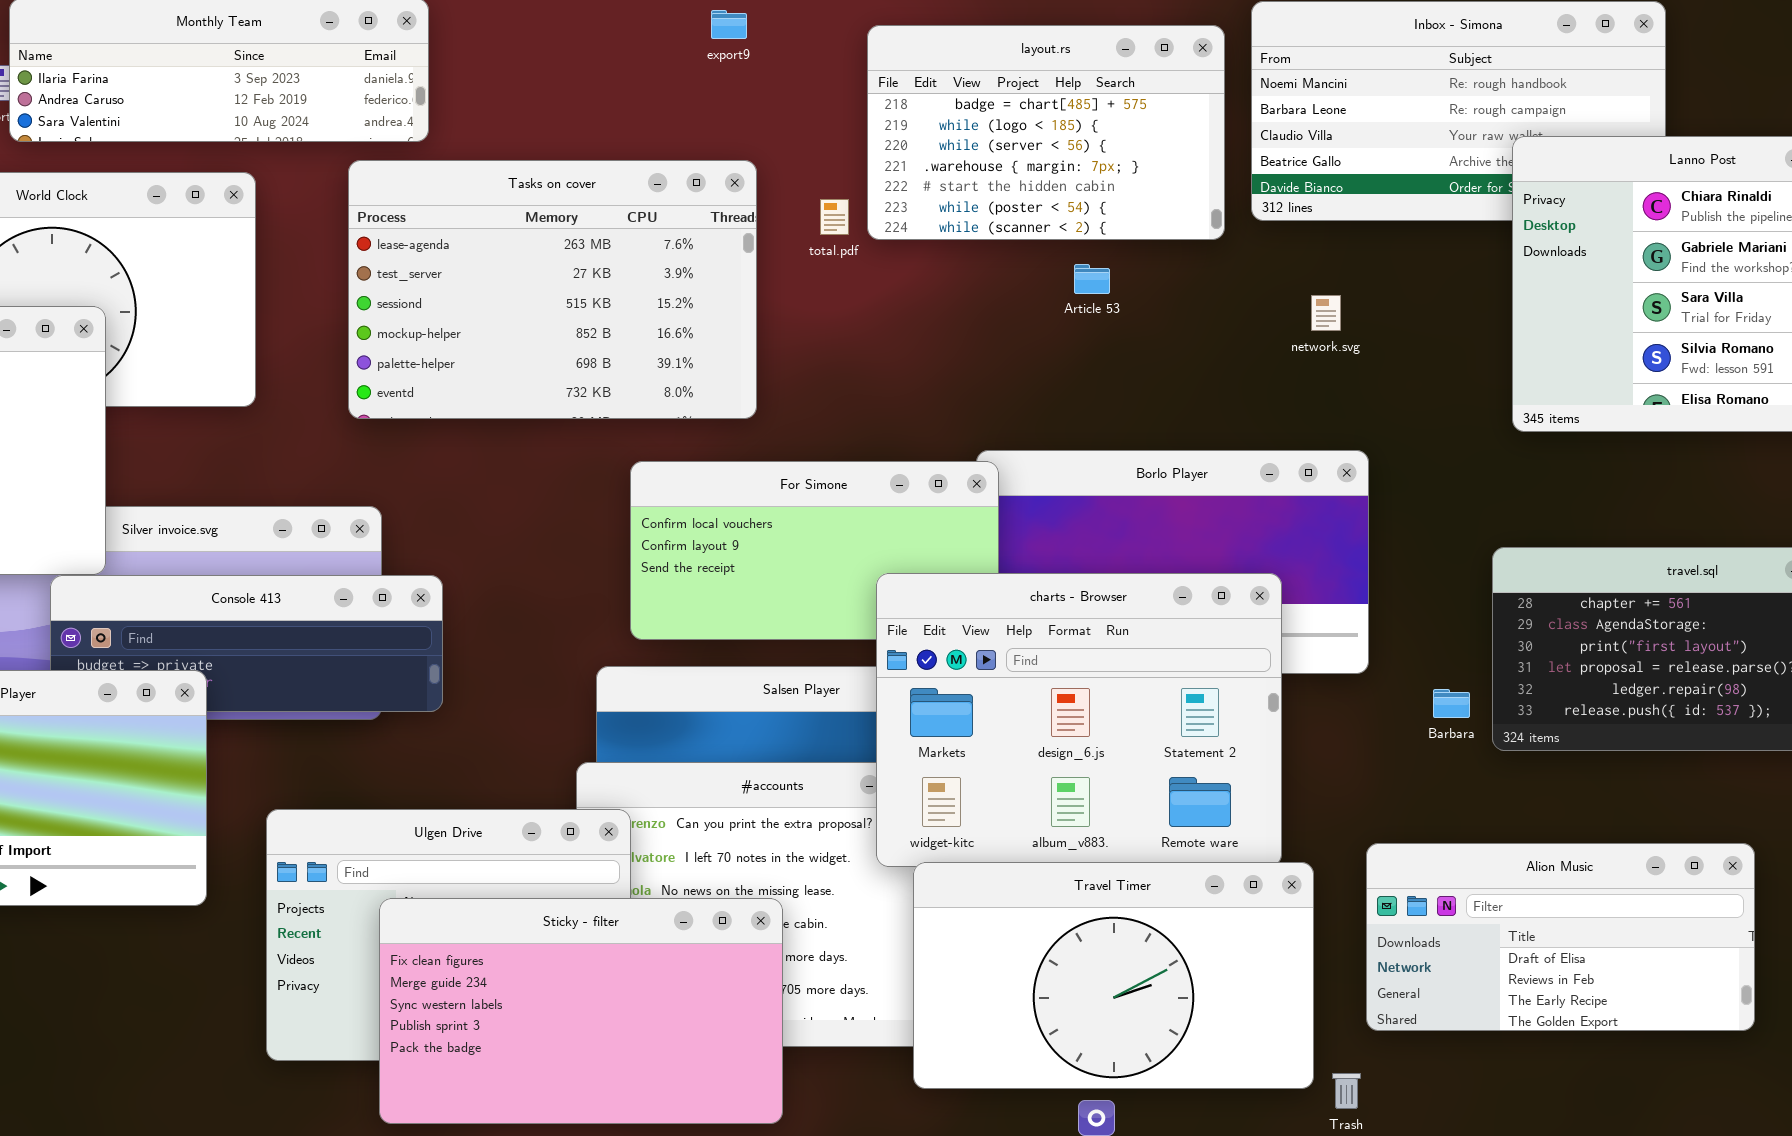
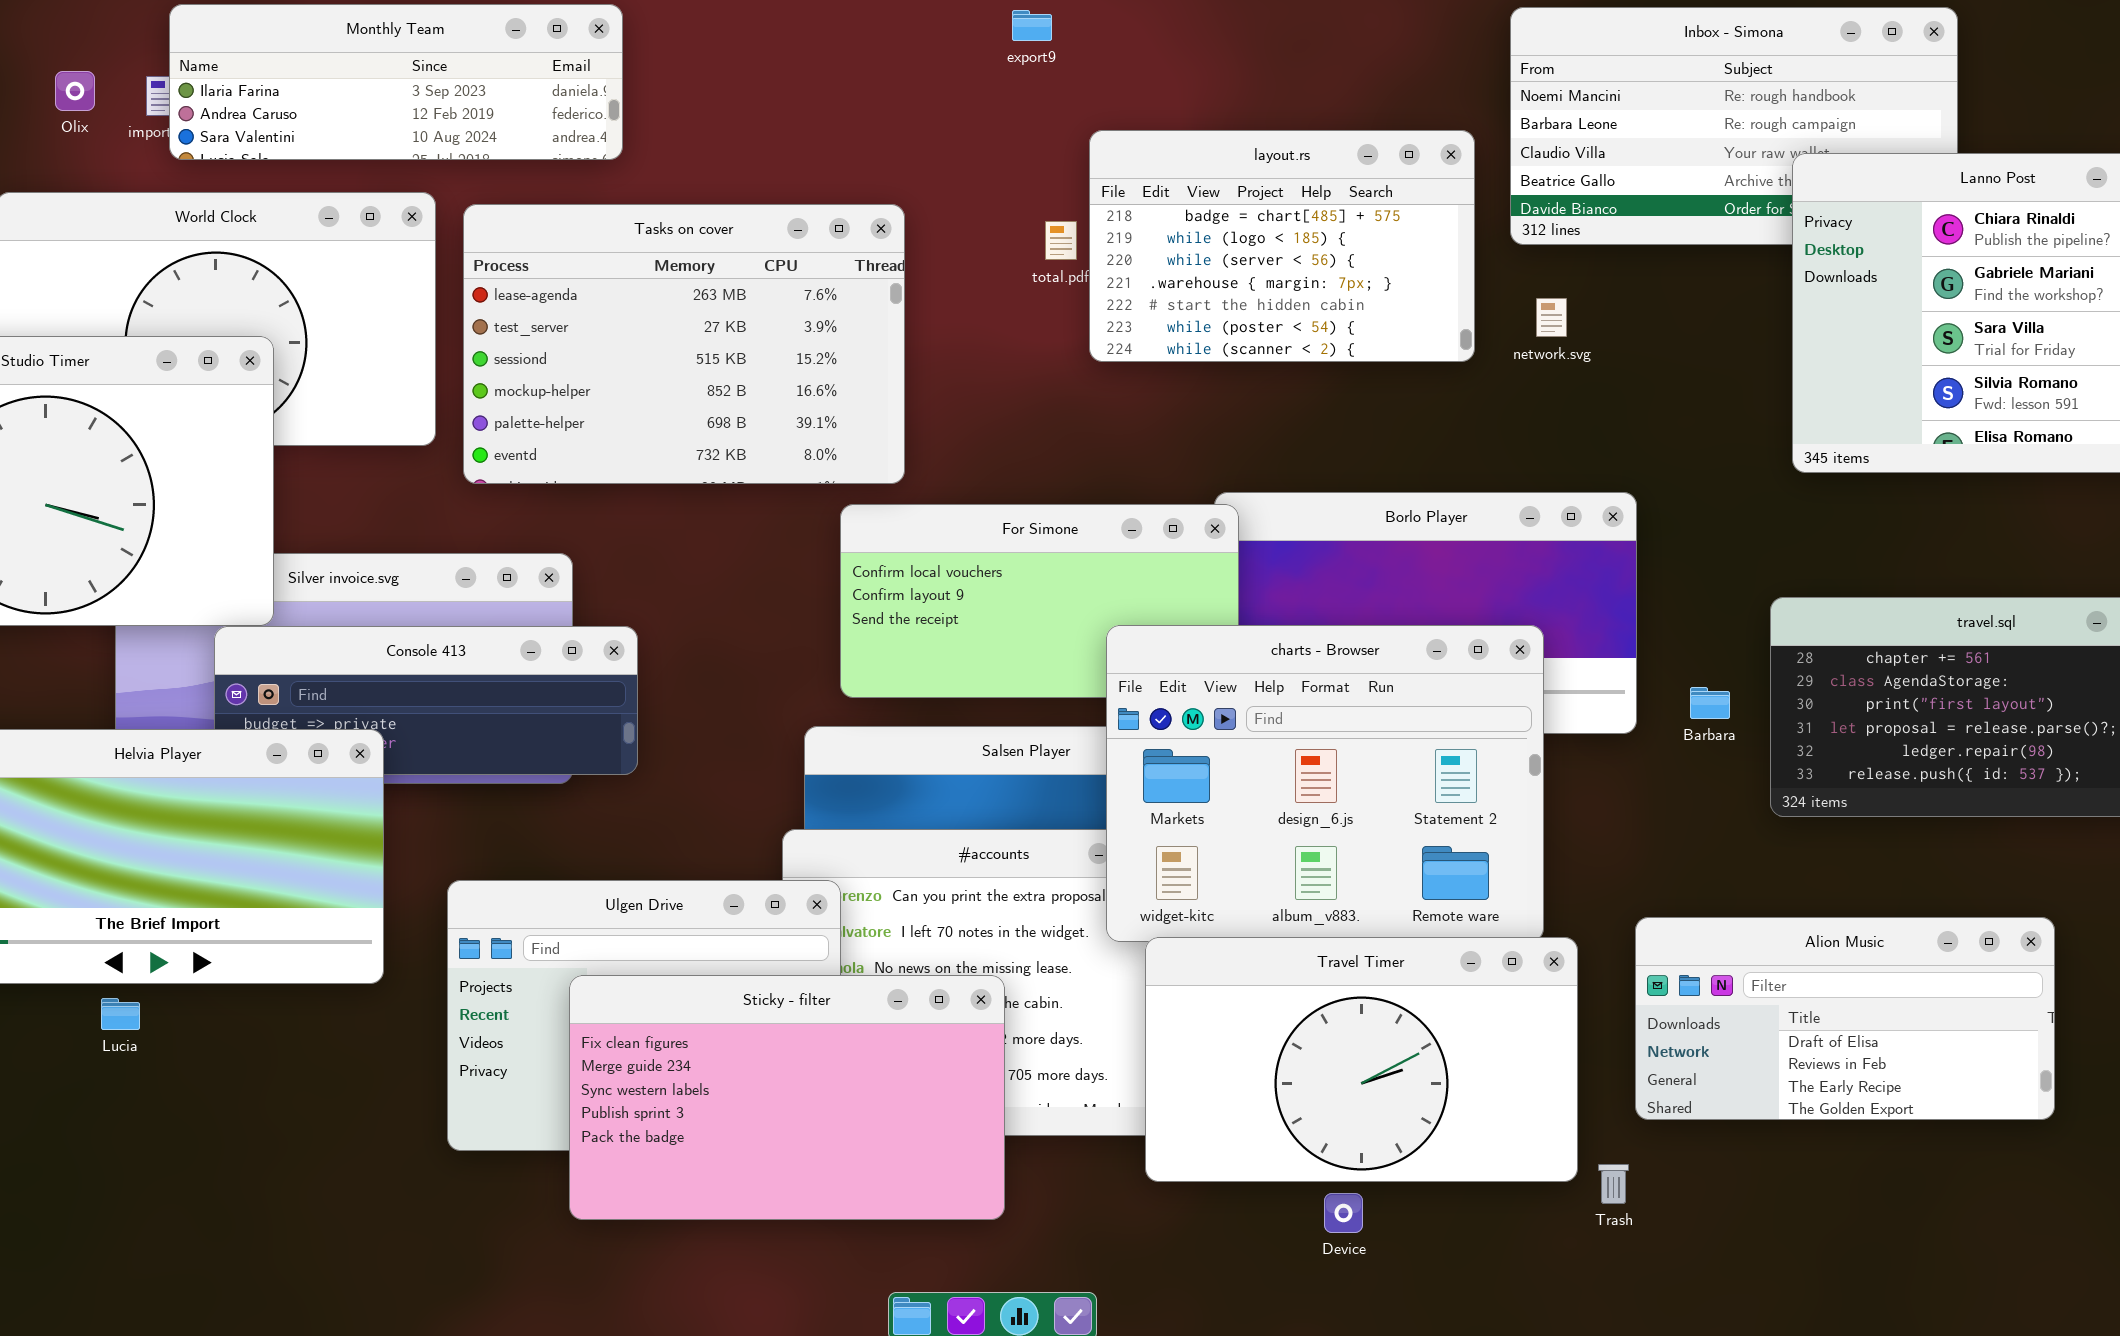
export9: [711,10,747,39] -> [1012,10,1052,41], moved
layout.rs: [867,25,1225,240] -> [1089,130,1475,362], moved
Tasks on cover: [348,160,757,419] -> [463,204,905,484], moved
network.svg: [1311,295,1341,331] -> [1536,298,1567,337], moved
Barbara: [1433,689,1470,718] -> [1690,687,1730,719], moved

